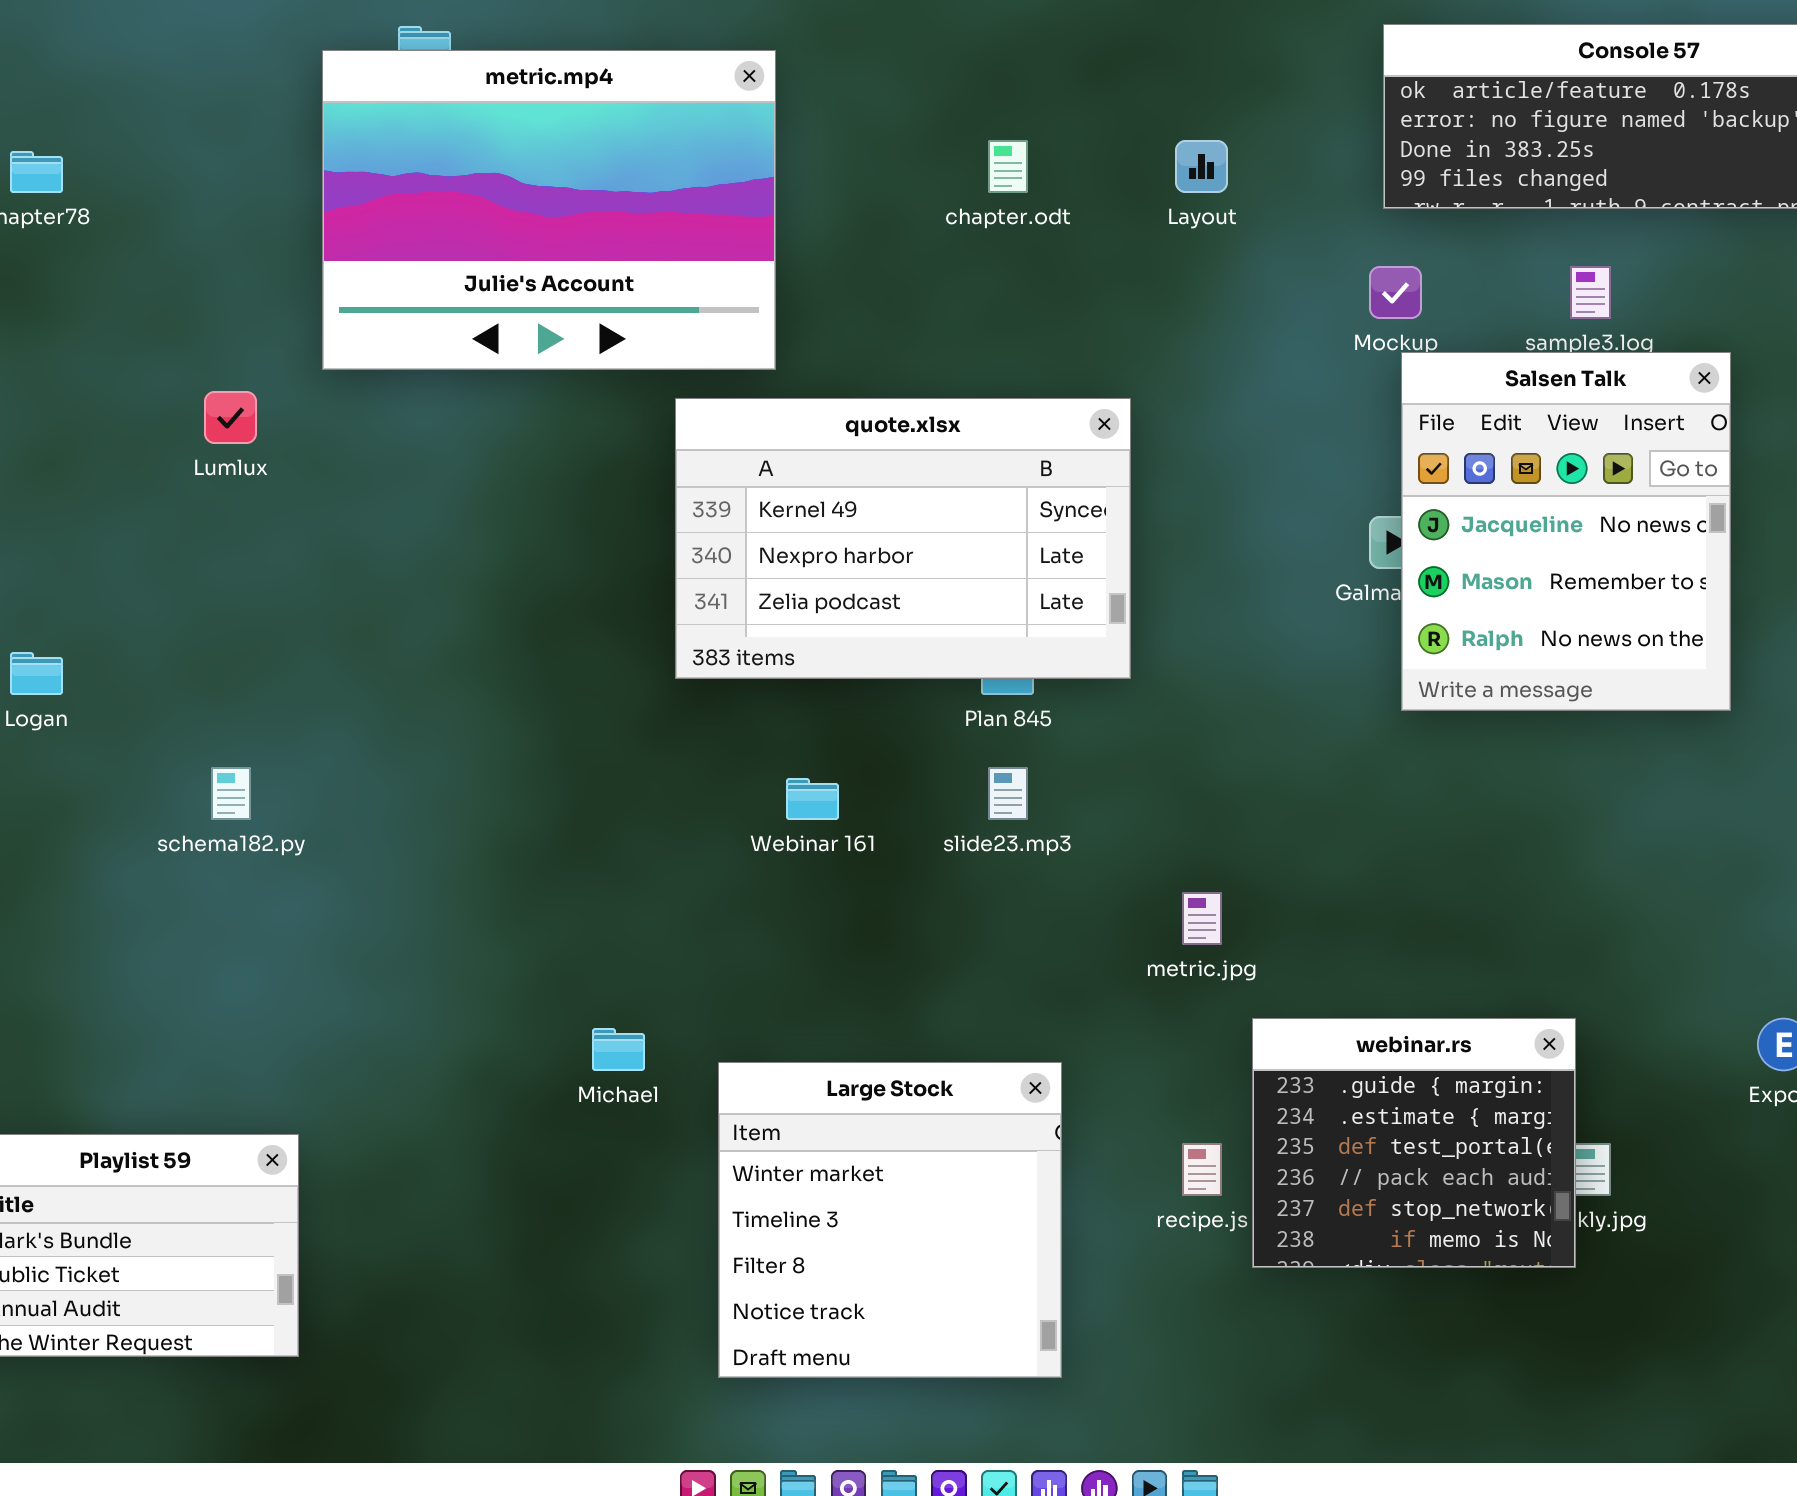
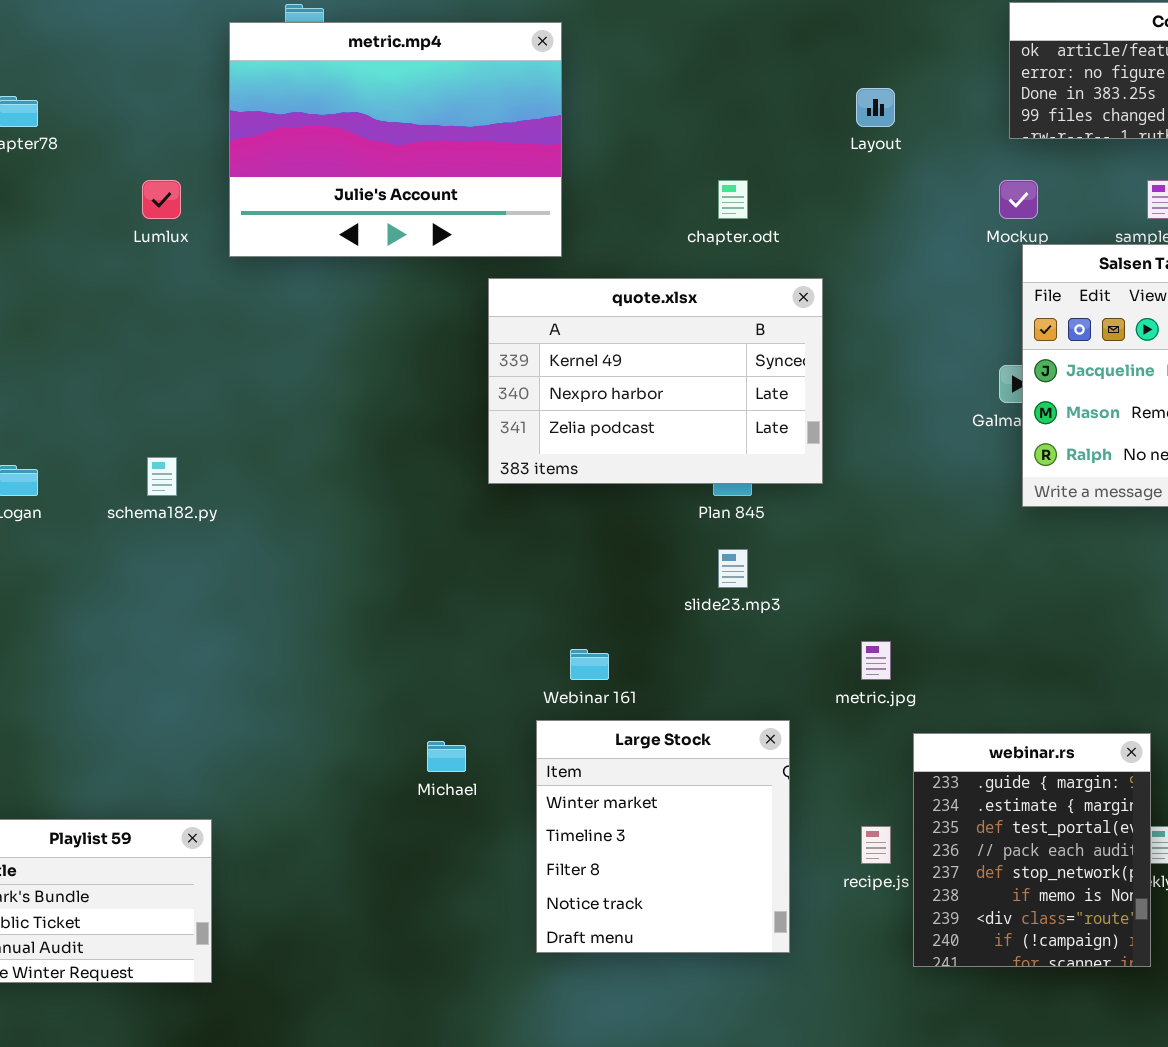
chapter.odt: [988,140,1028,193] -> [718,180,748,219], moved
Lumlux: [204,391,257,444] -> [142,180,181,219], moved
schema182.py: [211,767,251,820] -> [147,457,177,496], moved
Webinar 161: [786,778,839,820] -> [570,649,609,680], moved
webinar.rs: [1252,1018,1576,1268] -> [913,733,1151,967], resized
Large Stock: [718,1062,1062,1378] -> [536,720,790,953], moved

